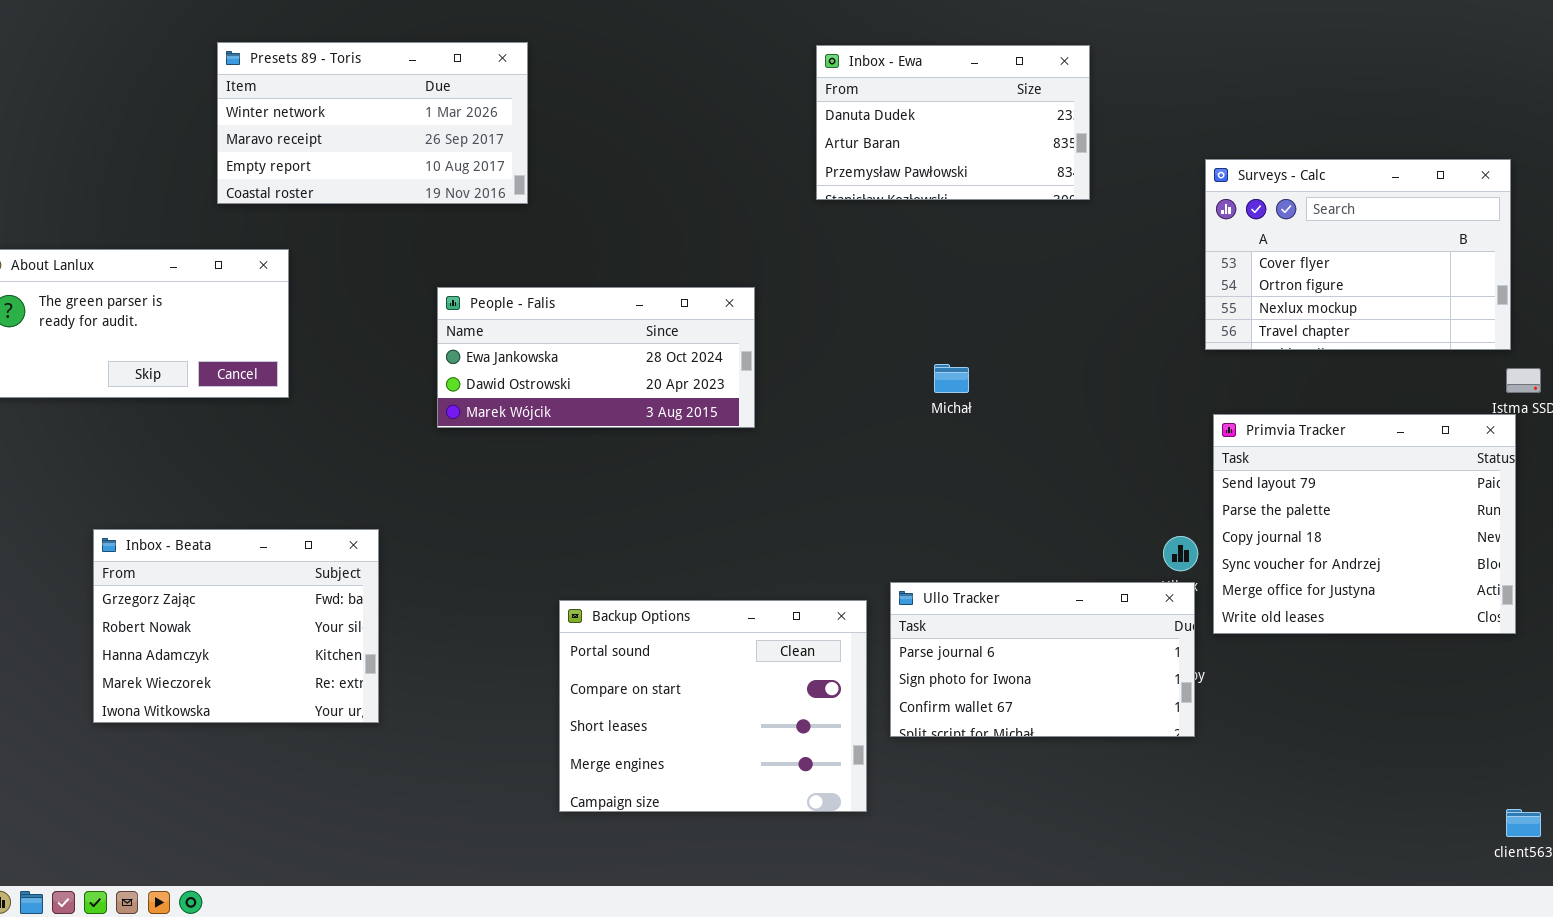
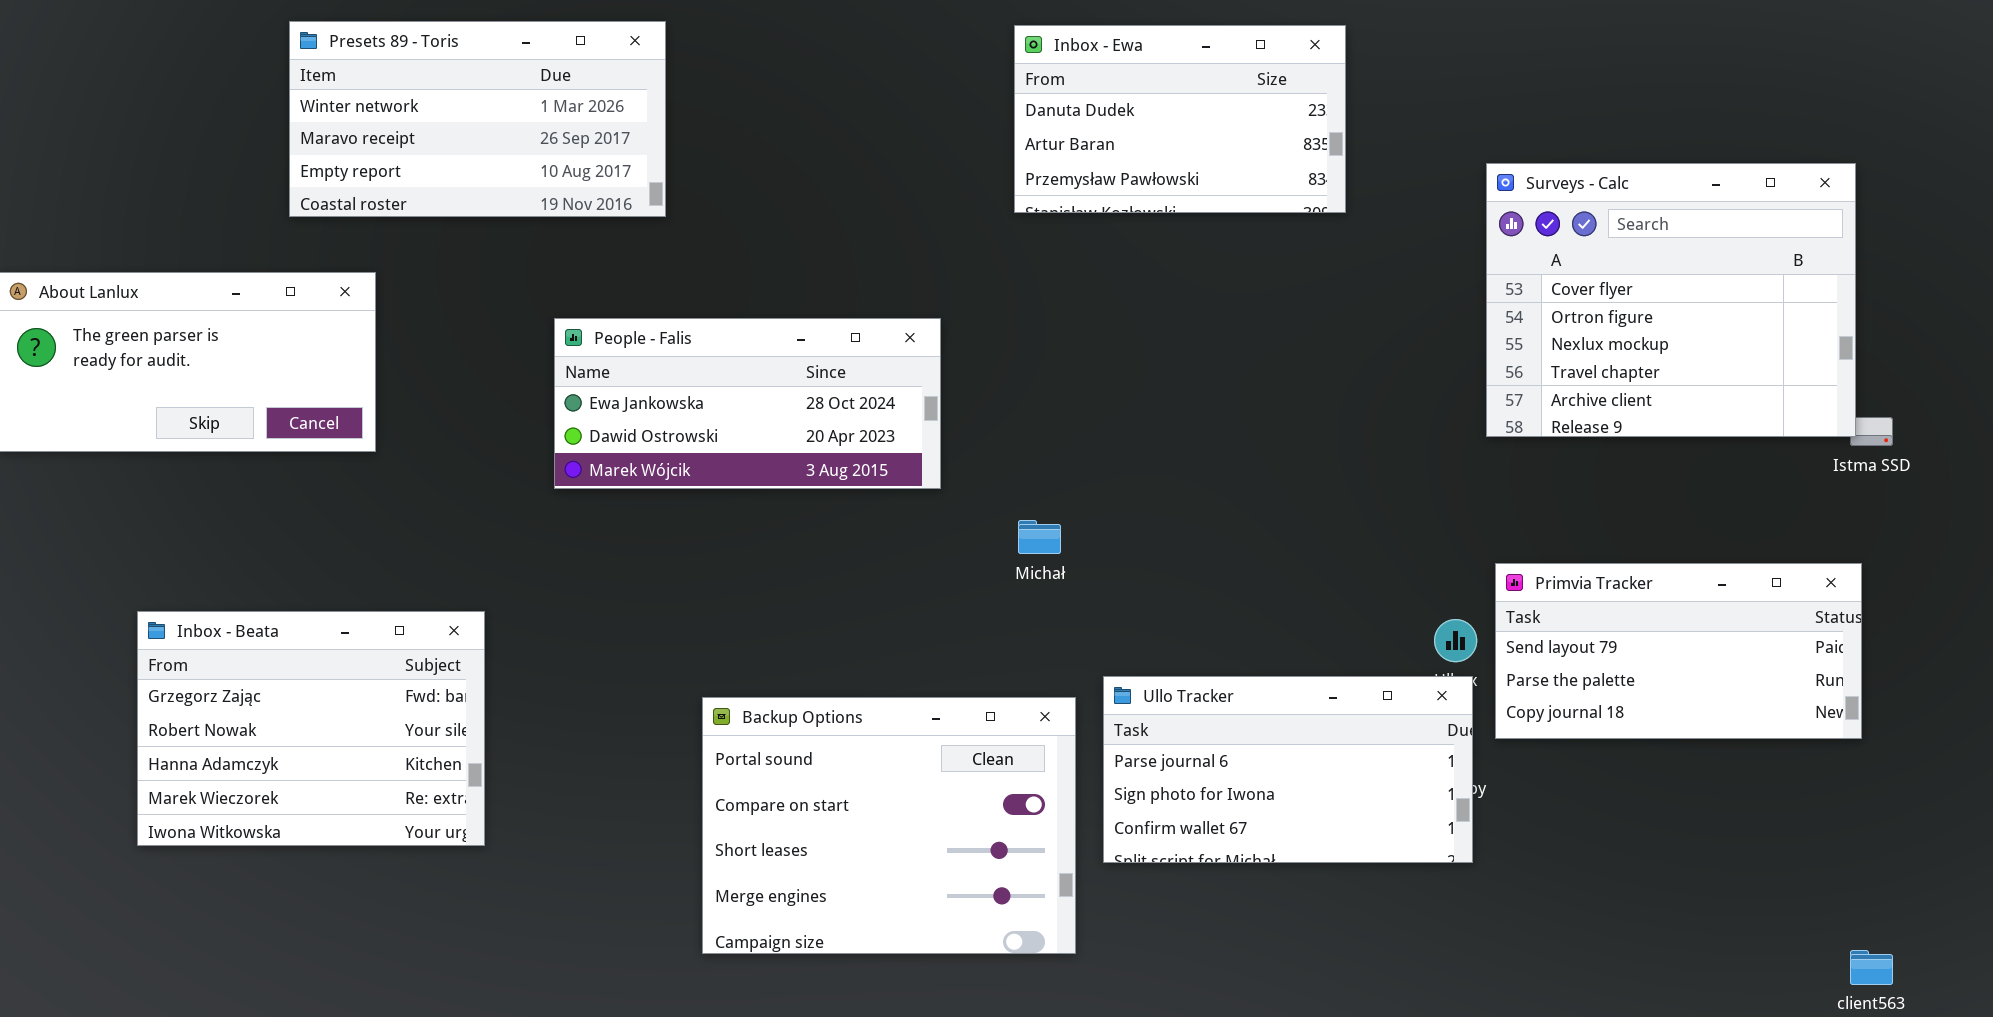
Surveys - Calc: [1205,159,1511,350] -> [1486,163,1856,437], resized
Michał: [934,364,969,393] -> [1018,520,1061,554], moved
Primvia Tracker: [1213,414,1516,634] -> [1495,563,1862,739], resized

